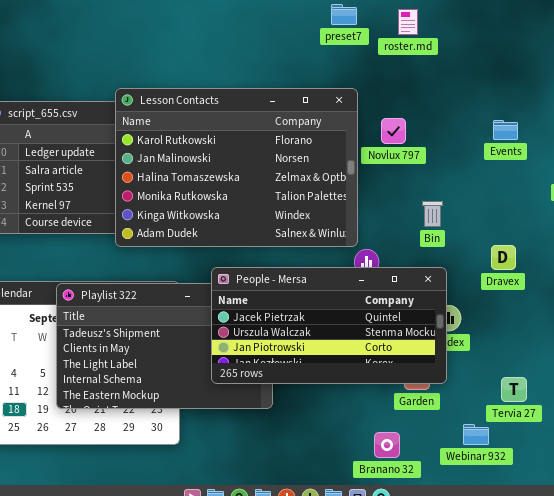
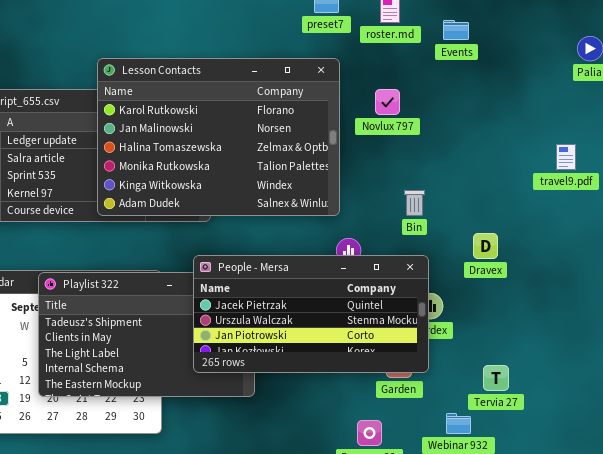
Lesson Contacts: [115,88,358,247] -> [97,58,340,216], moved
Novlux 797: [381,118,406,144] -> [375,89,400,115], moved
Events: [493,120,518,140] -> [443,20,469,40], moved

